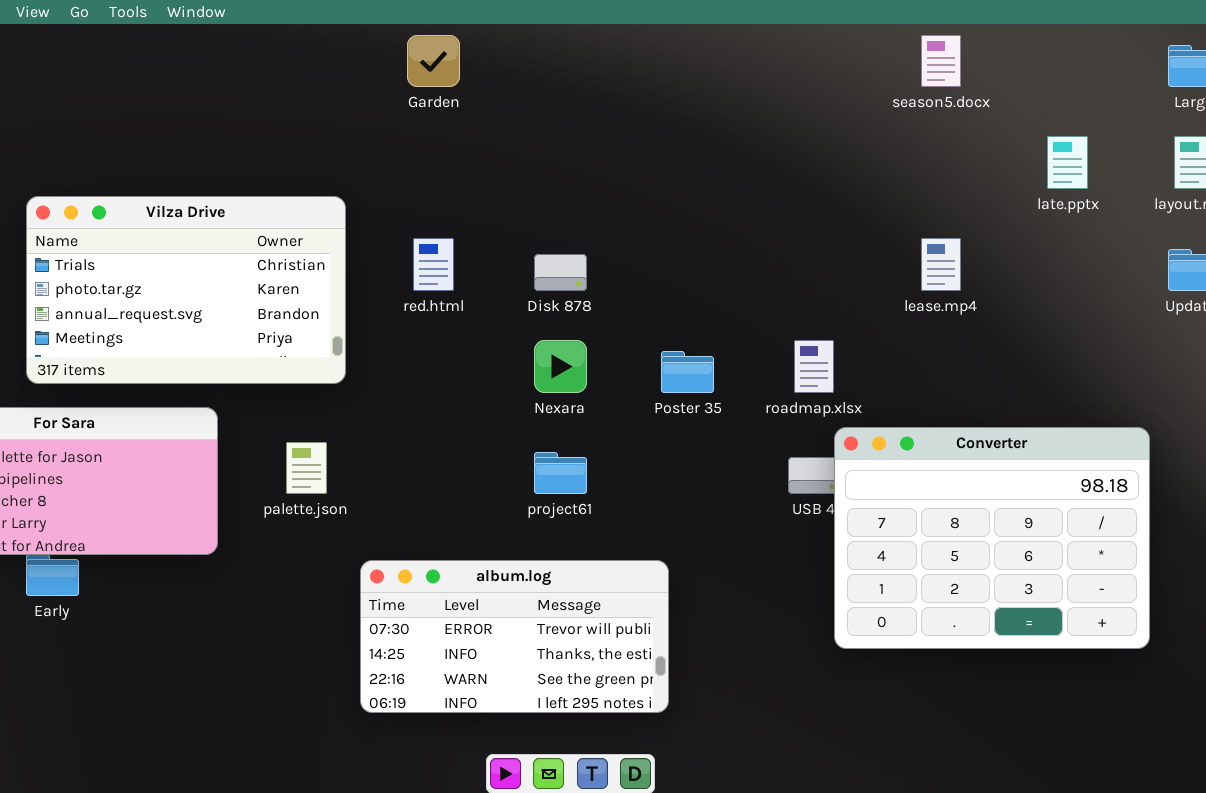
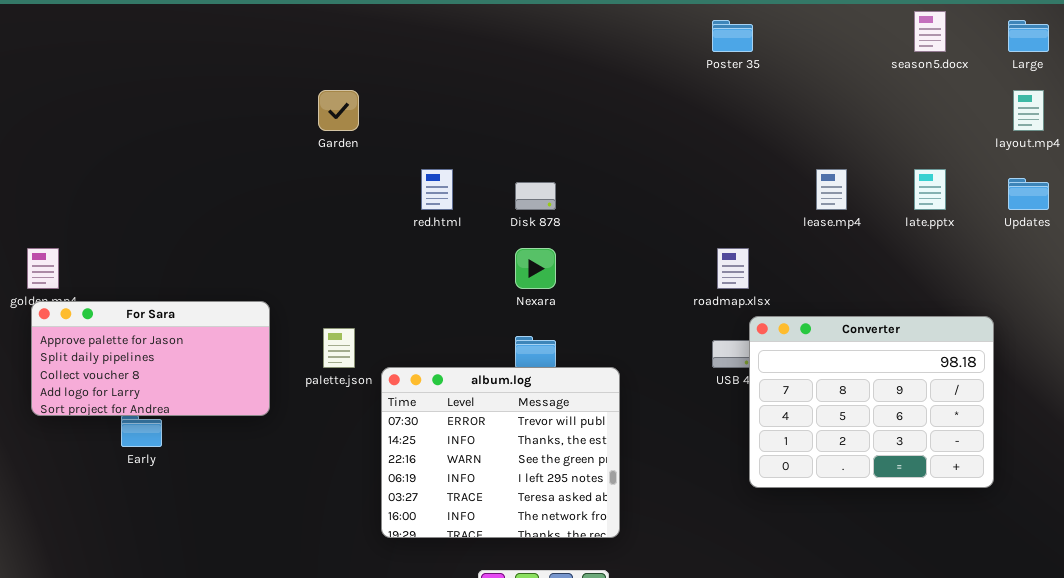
Garden: [407,35,460,87] -> [318,90,359,131], moved
season5.docx: [921,35,961,87] -> [914,11,946,52], moved
late.pptx: [1047,136,1088,189] -> [914,169,946,210], moved
Vilza Drive: [26,196,346,384] -> none, closed
Poster 35: [661,351,714,393] -> [712,20,753,52], moved
album.log: [360,560,669,713] -> [381,367,620,538], resized

